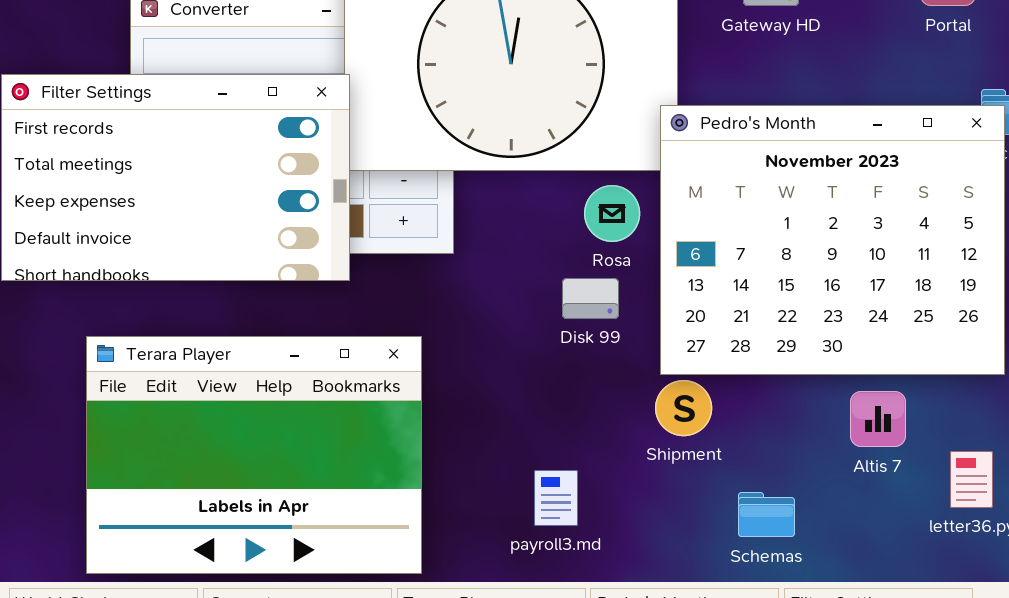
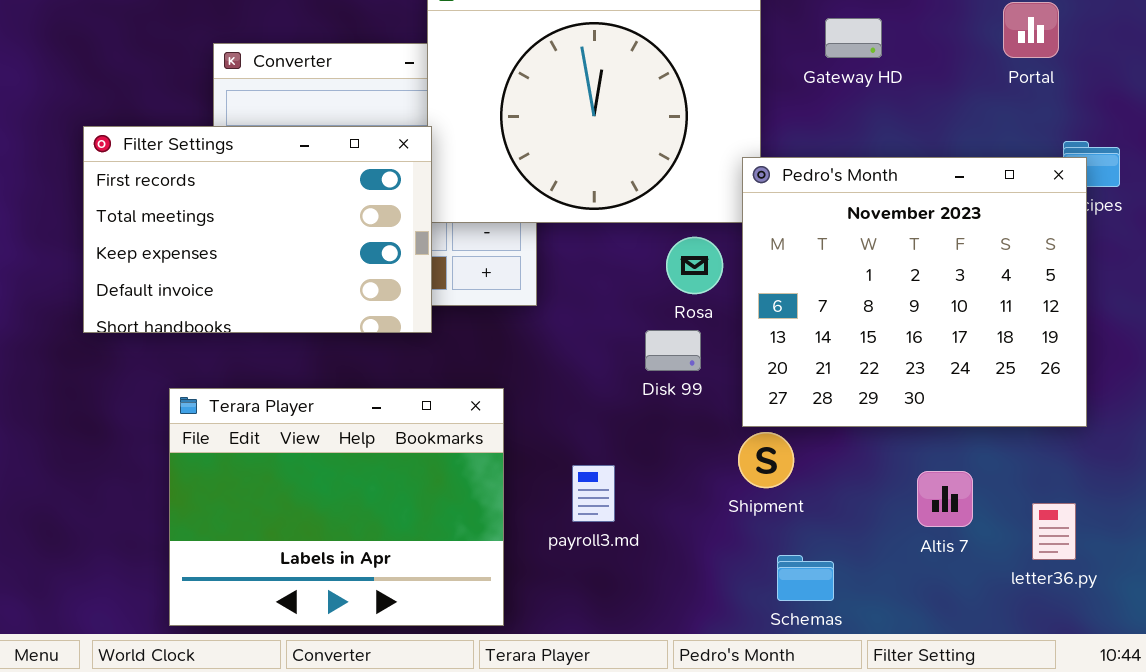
Altis 7: [850,391,906,447] -> [917,471,973,527], moved
payroll3.md: [534,470,578,526] -> [572,465,615,522], moved
Schemas: [738,492,795,537] -> [777,555,834,601], moved

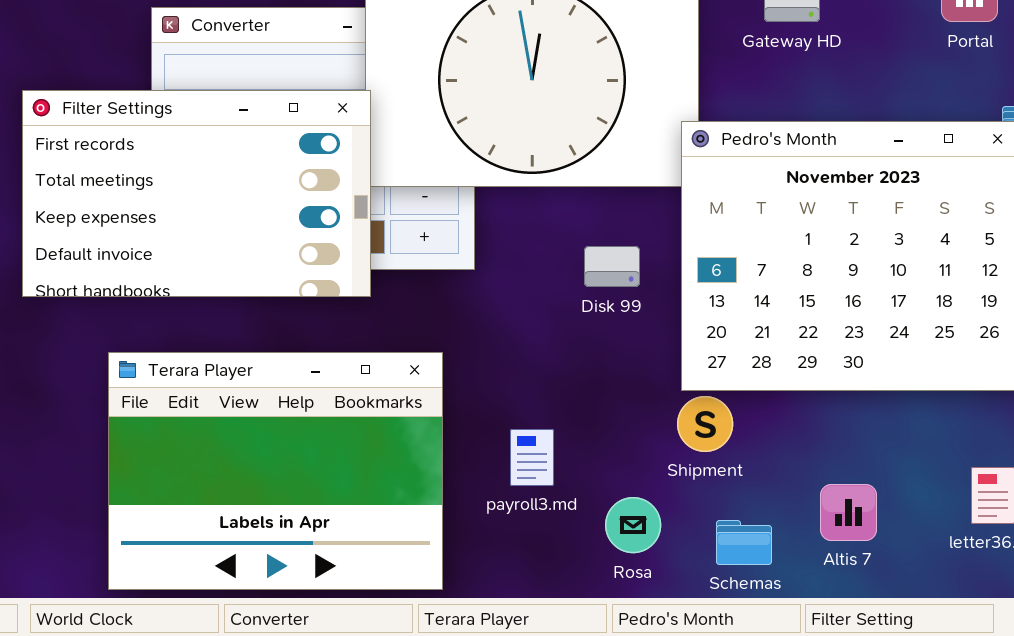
Rosa: [666,237,723,294] -> [605,497,661,553], moved
Disk 99: [645,330,701,371] -> [584,246,640,287], moved
Altis 7: [917,471,973,527] -> [820,484,877,541], moved

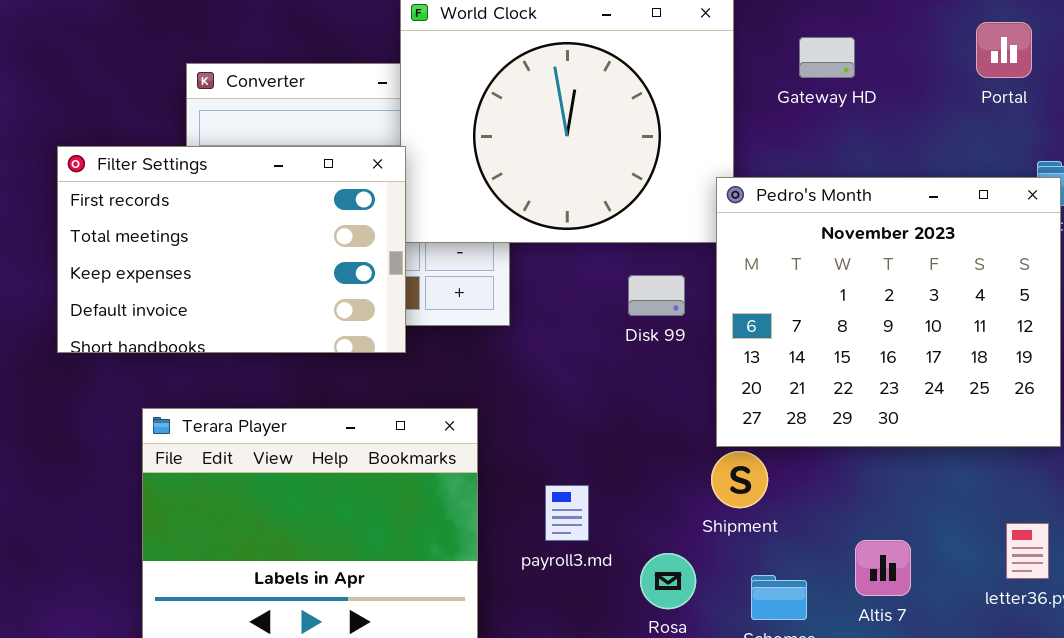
Disk 99: [584,246,640,287] -> [628,275,685,316], moved

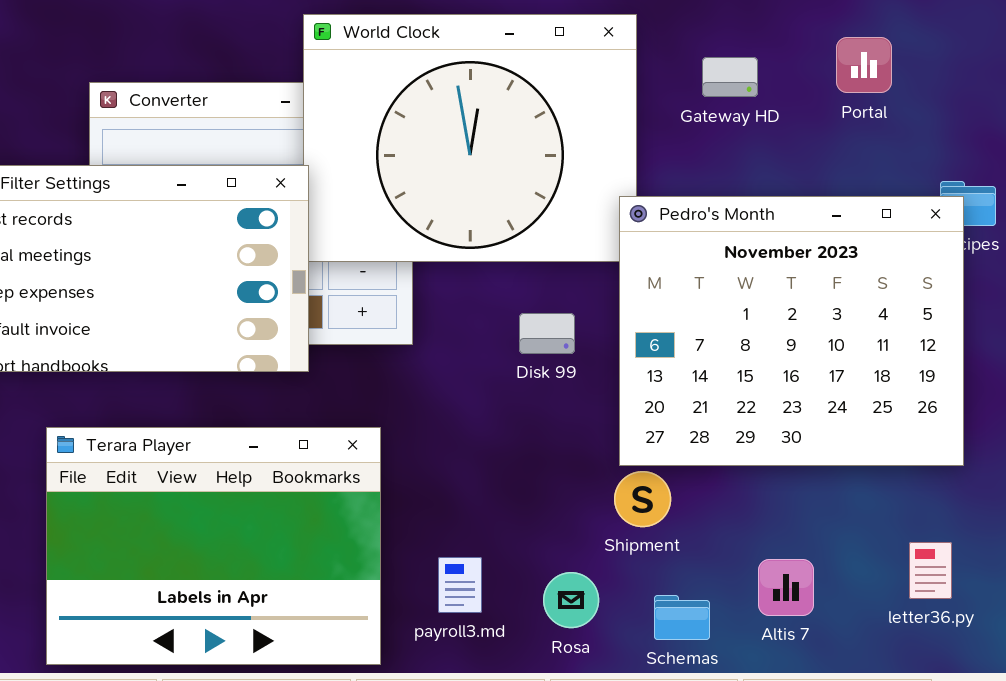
Portal: [976,22,1032,78] -> [836,37,892,93], moved
Disk 99: [628,275,685,316] -> [519,313,575,354], moved
payroll3.md: [545,485,589,541] -> [438,557,482,613], moved

